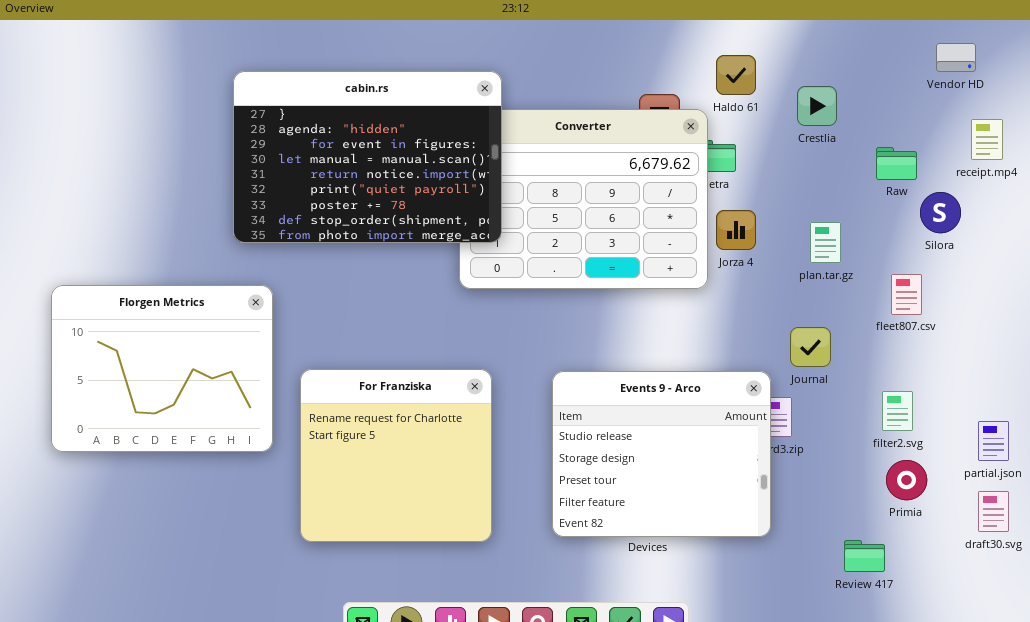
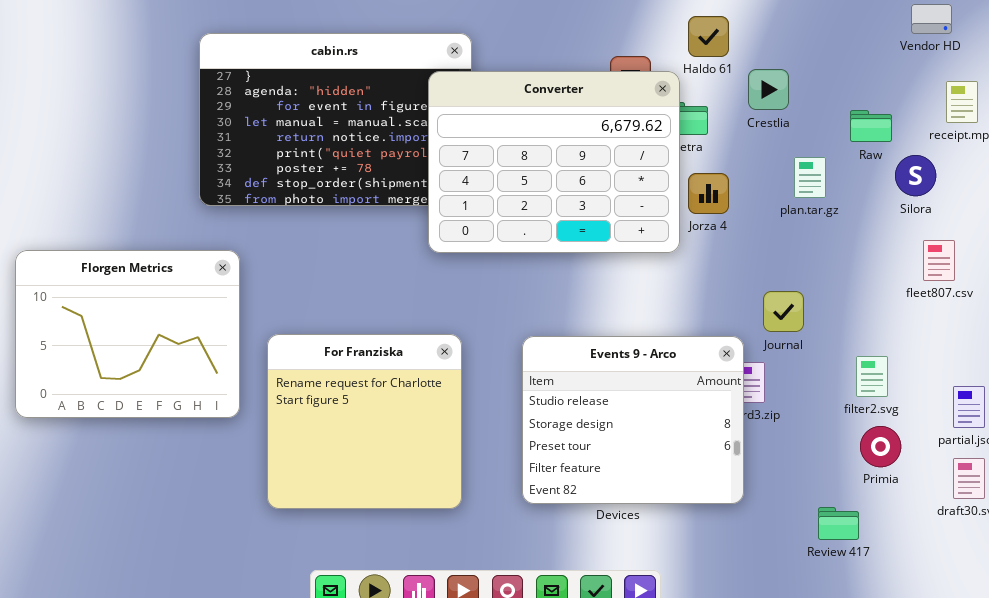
Crestlia: [797,86,837,126] -> [748,69,789,110], moved
Converter: [459,109,708,289] -> [428,71,680,253], raised
plan.tar.gz: [810,222,841,263] -> [794,157,826,198], moved
fleet807.csv: [891,274,922,315] -> [923,240,955,281], moved

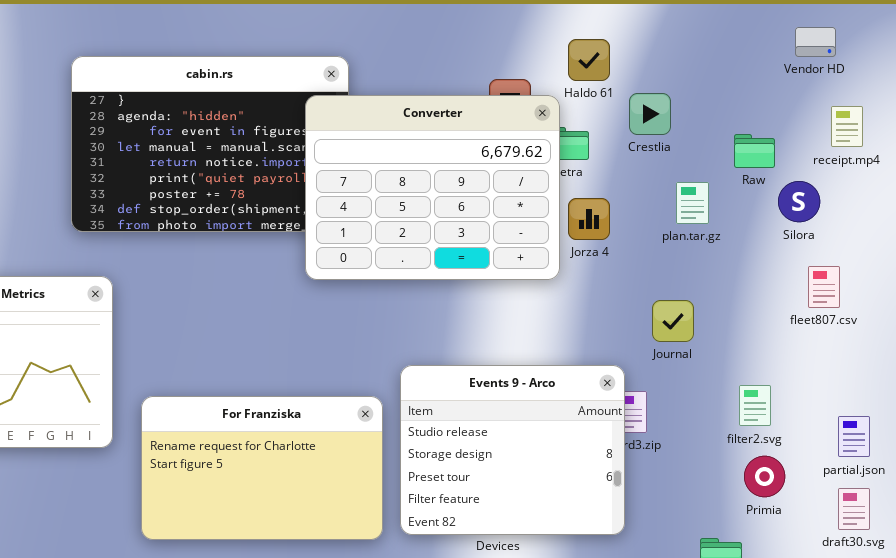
Journal: [763,291,804,332] -> [652,300,694,342], moved
For Franziska: [267,334,462,509] -> [141,396,383,540], resized

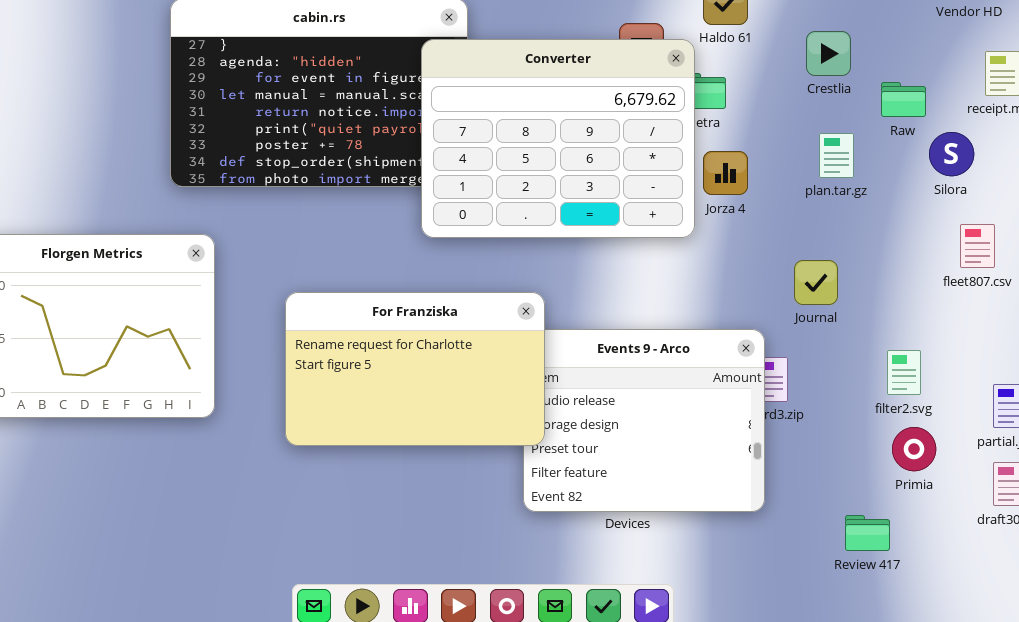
Crestlia: [629,93,671,135] -> [806,31,851,76], moved
For Franziska: [141,396,383,540] -> [285,292,545,446], moved

